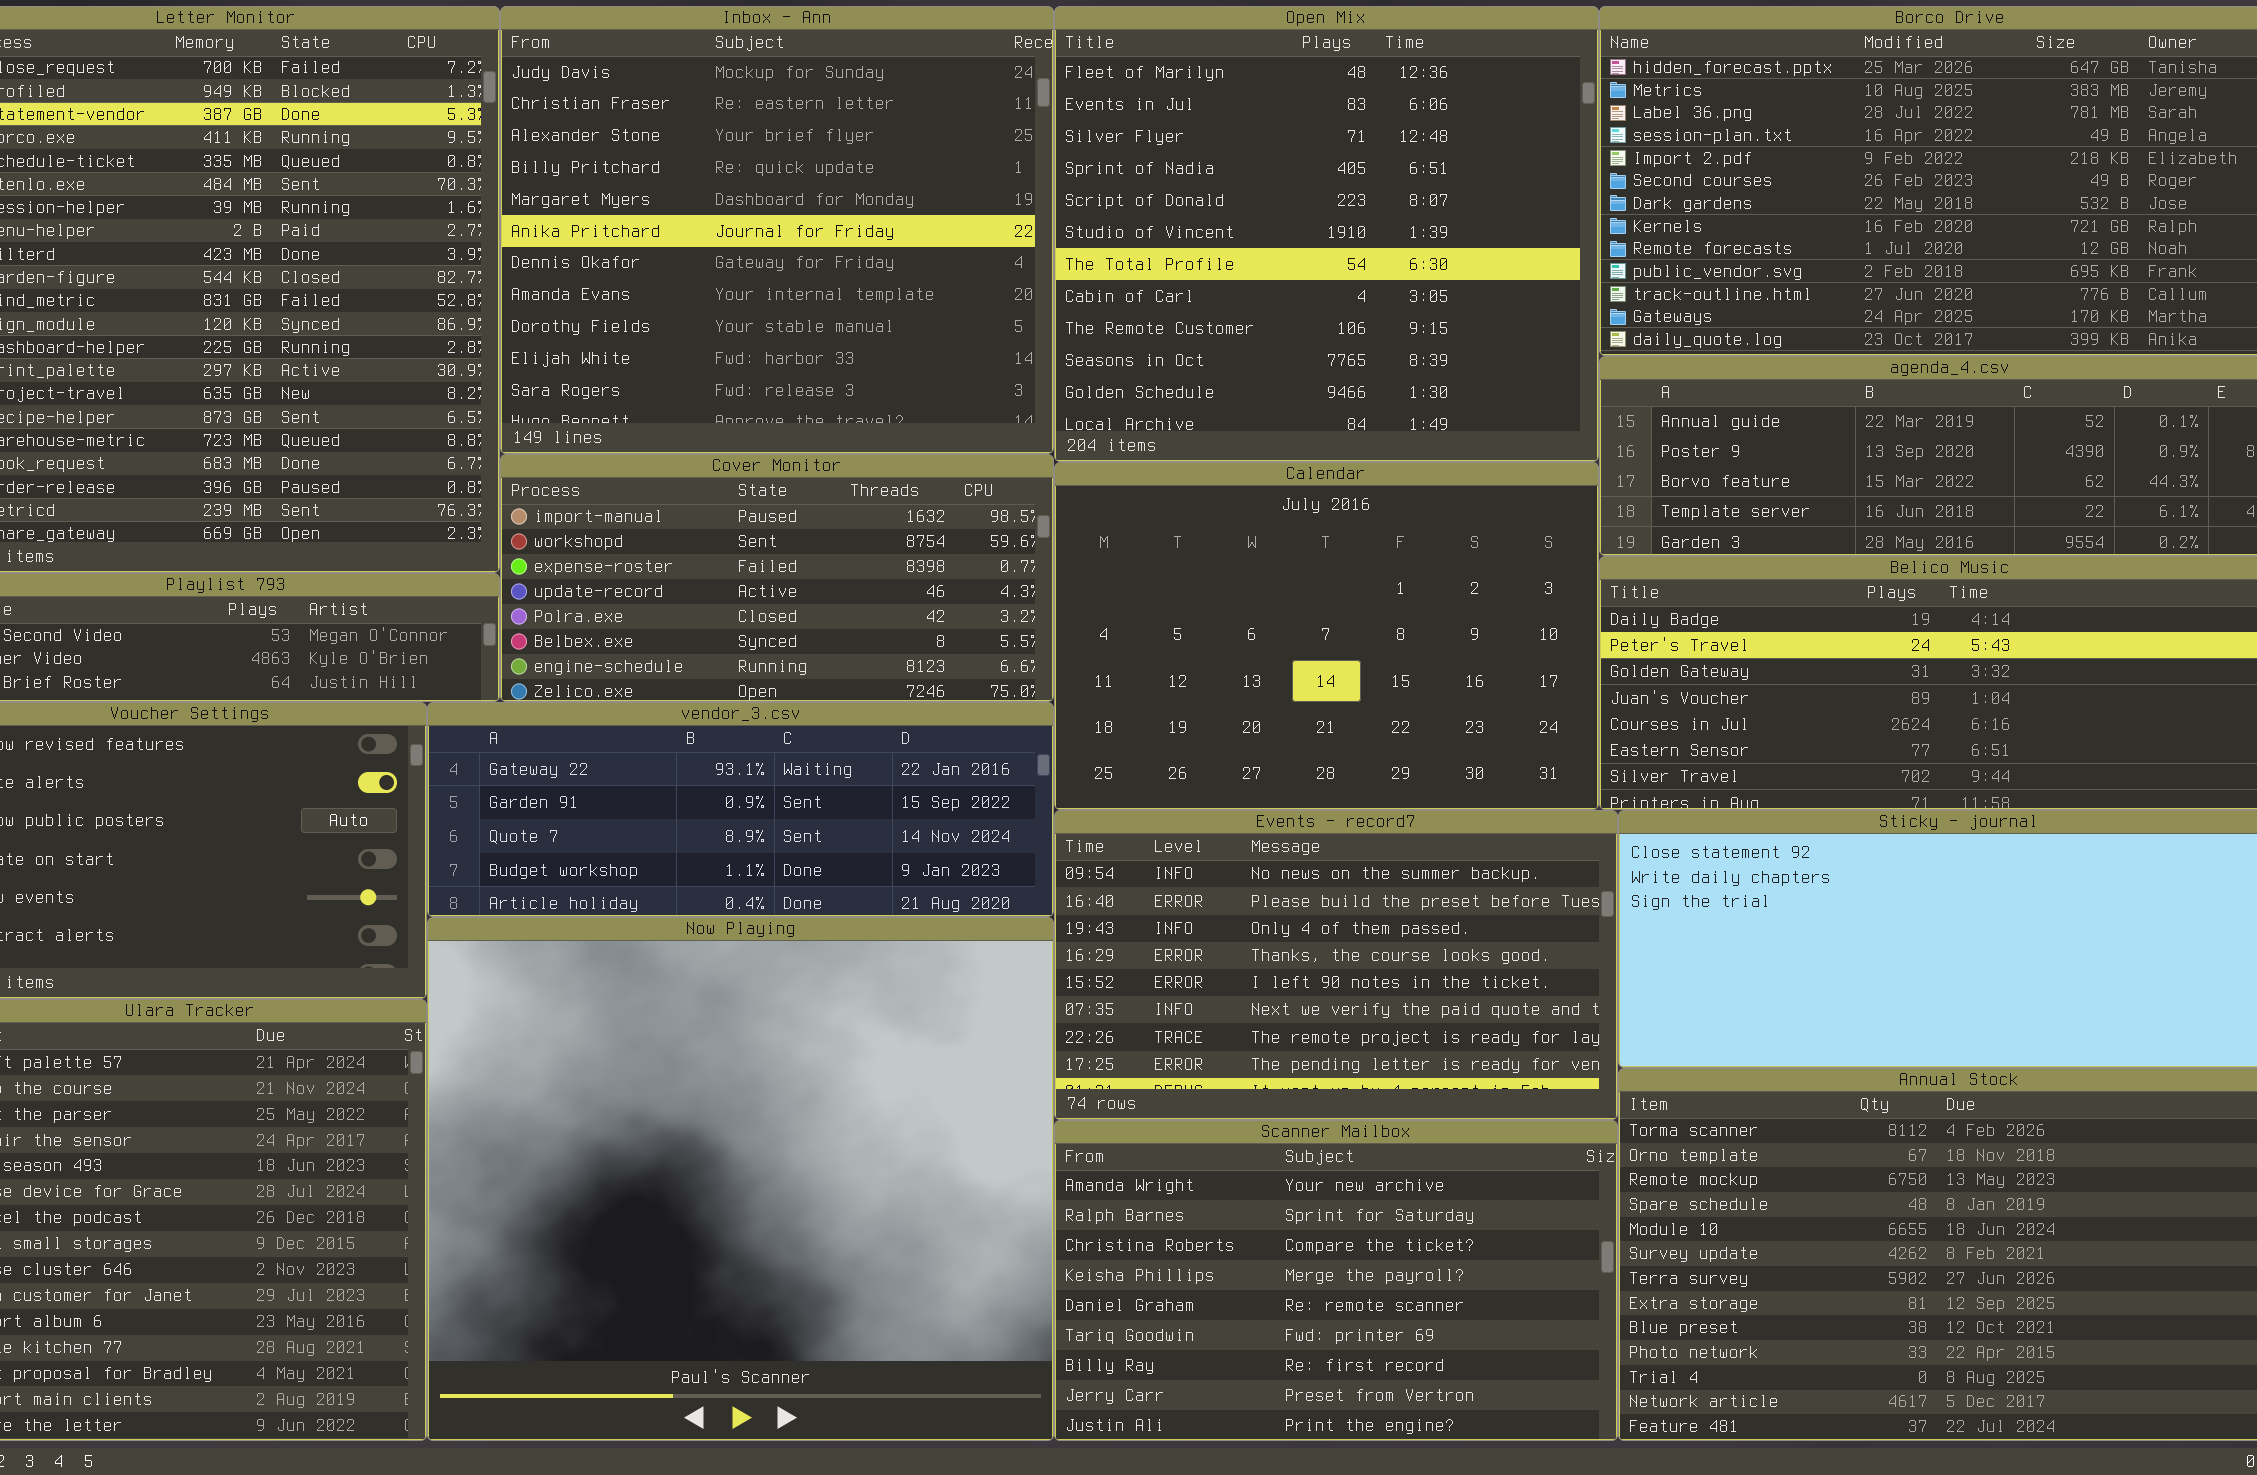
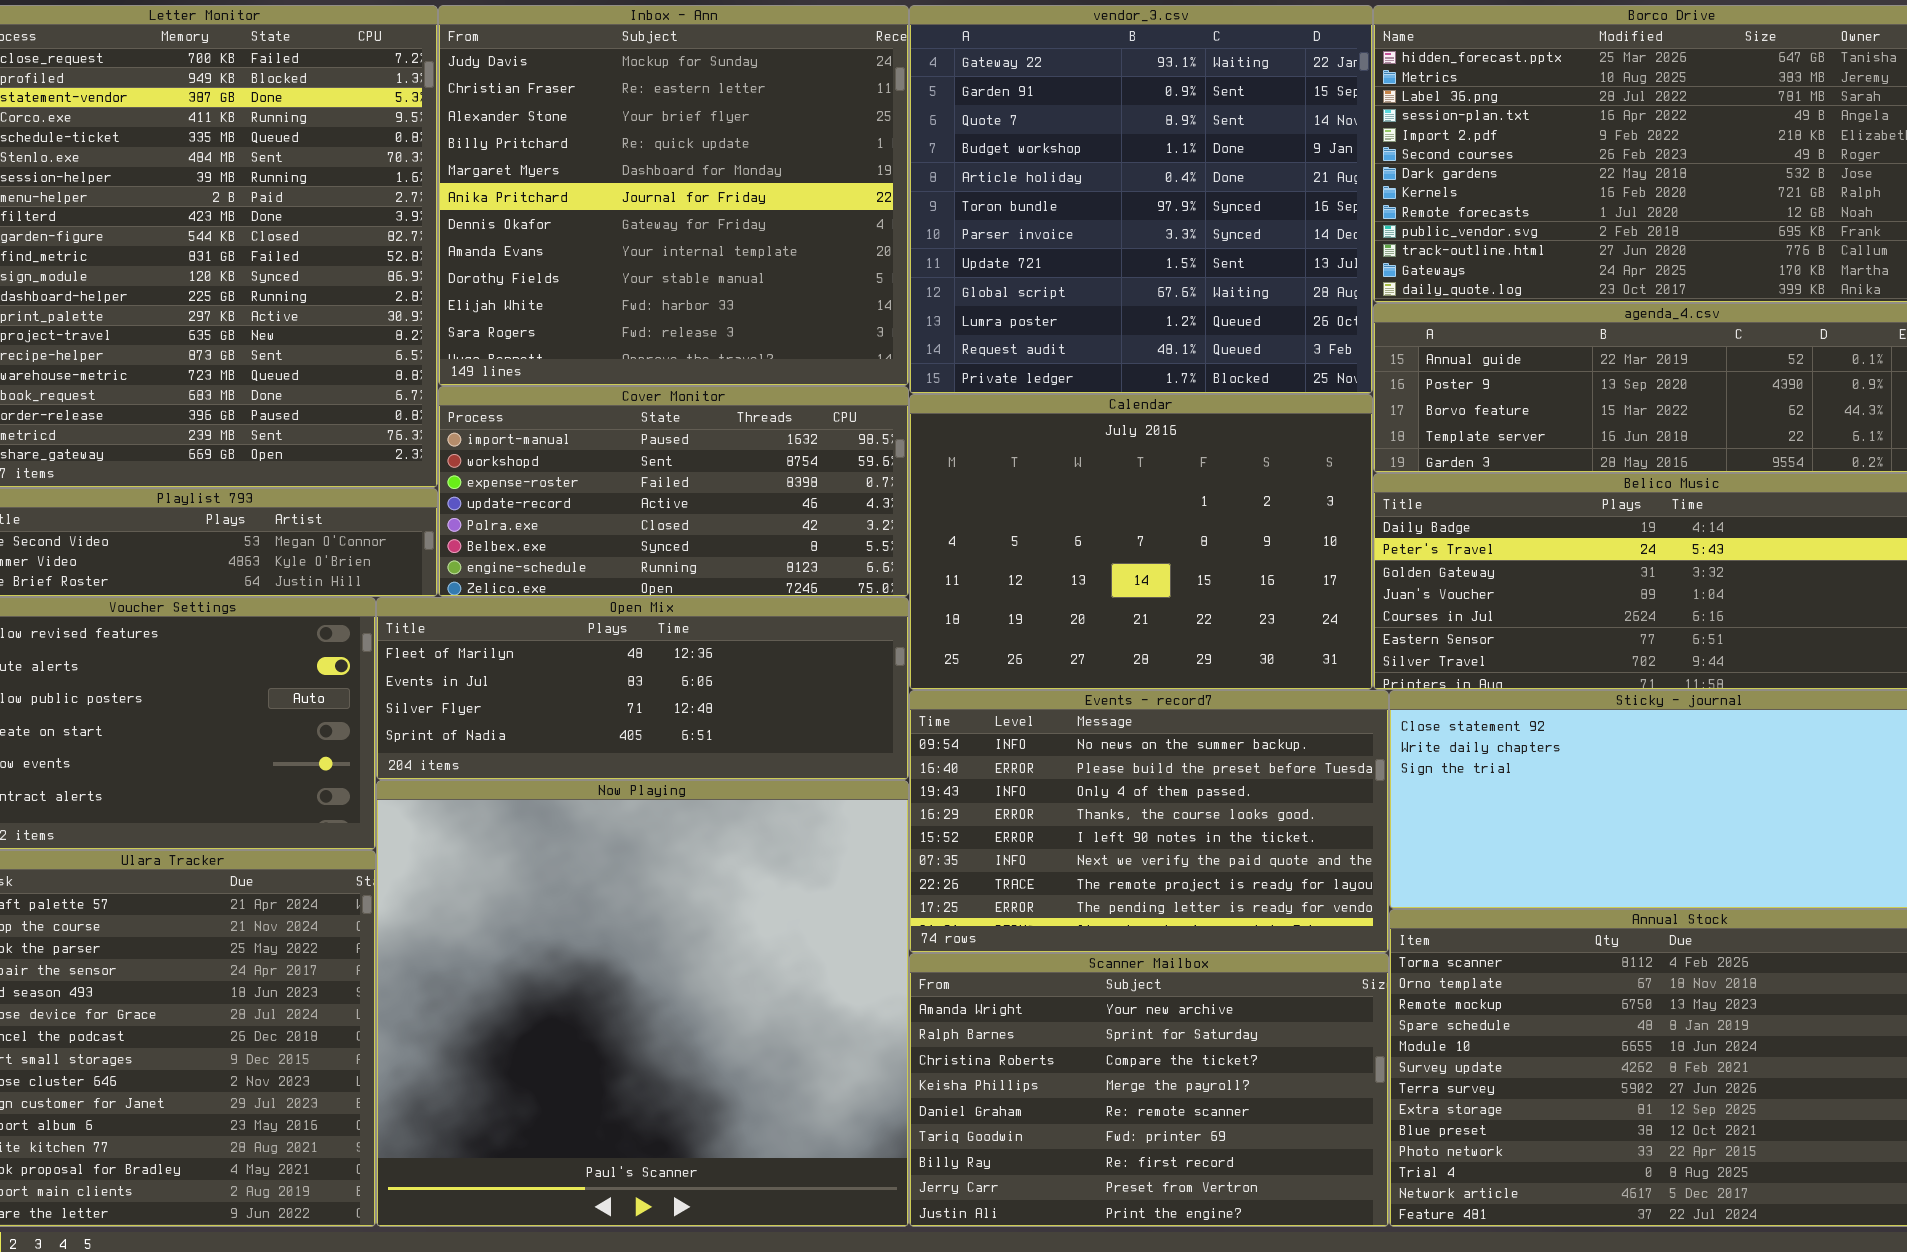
Open Mix: [1054,6,1599,462] -> [376,597,909,780], moved, resized
vendor_3.csv: [427,702,1054,917] -> [909,5,1373,394], moved, resized

